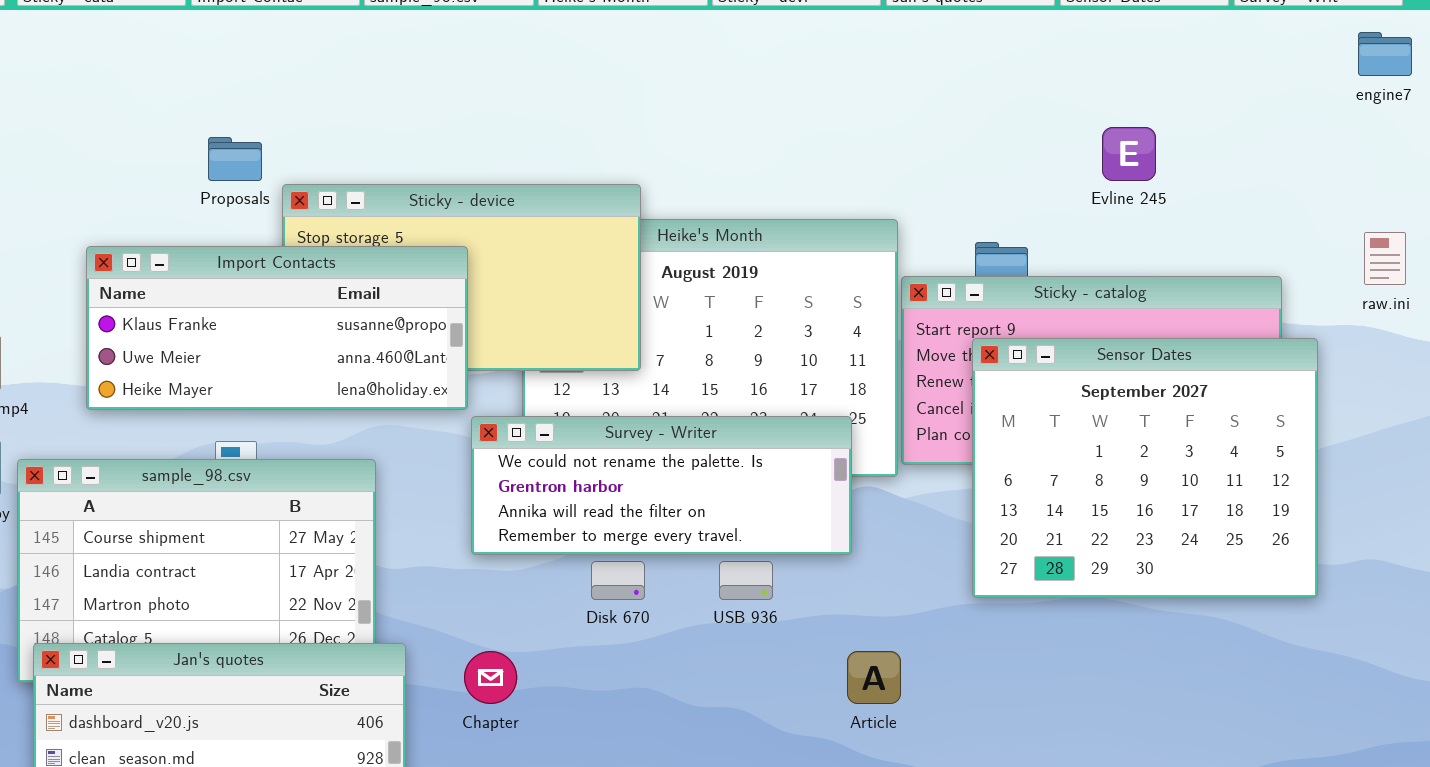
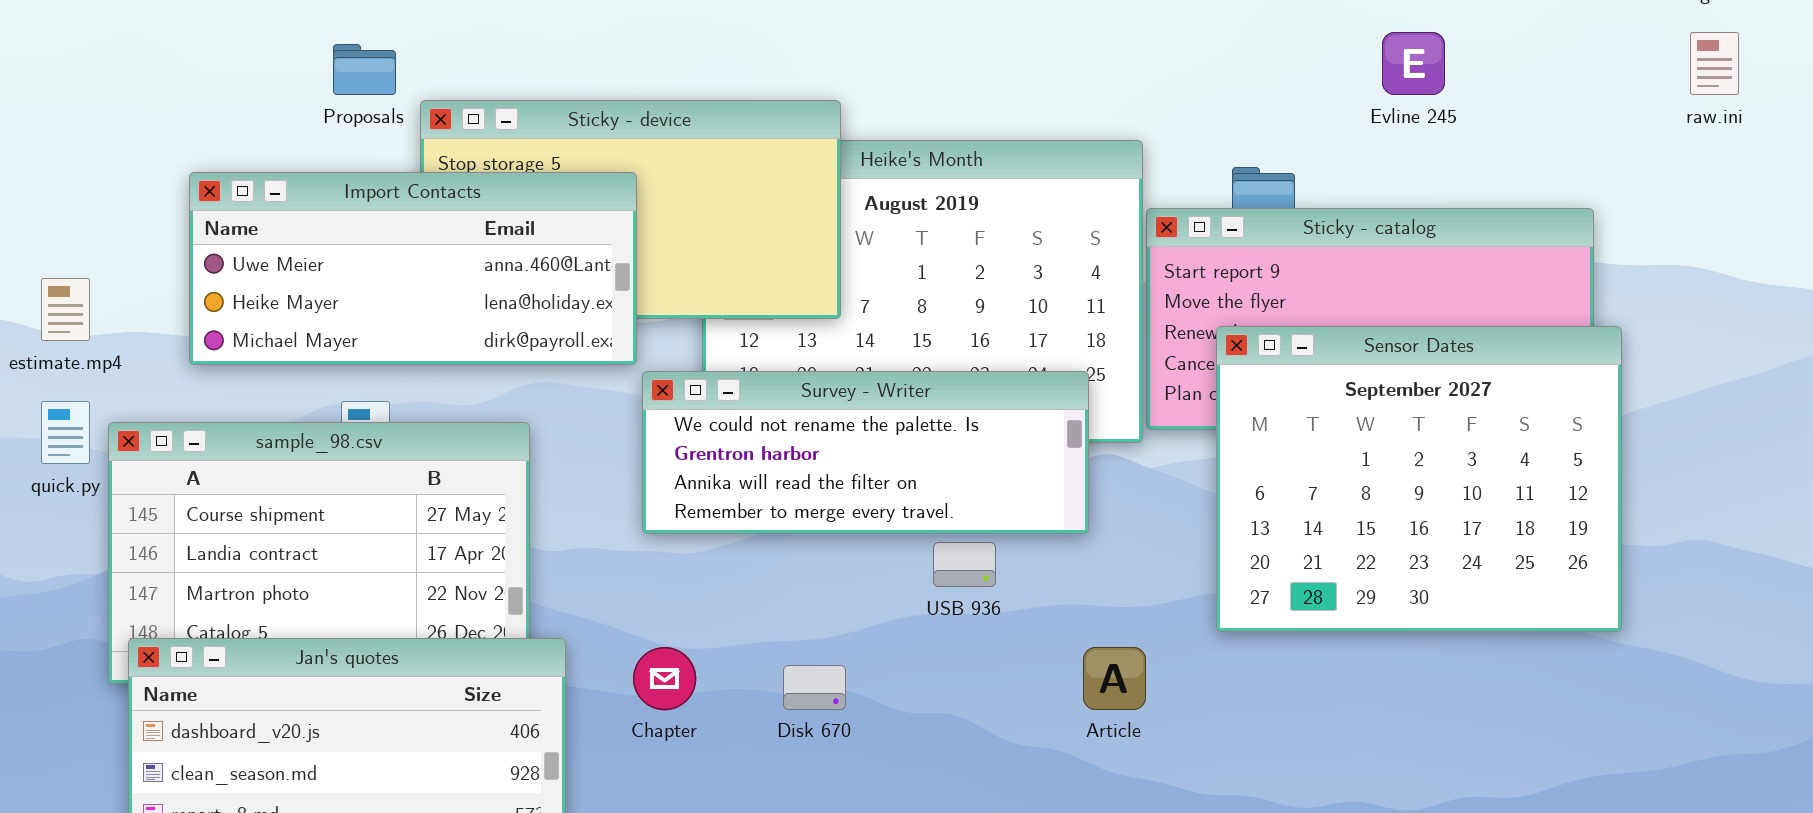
raw.ini: [1364,232,1406,285] -> [1690,32,1739,95], moved
Import Contacts: [86,246,468,410] -> [189,172,637,365], scrolled down 1 row
Sensor Dates: [972,338,1318,598] -> [1216,326,1622,632], moved
Disk 670: [591,561,645,600] -> [783,665,846,710], moved

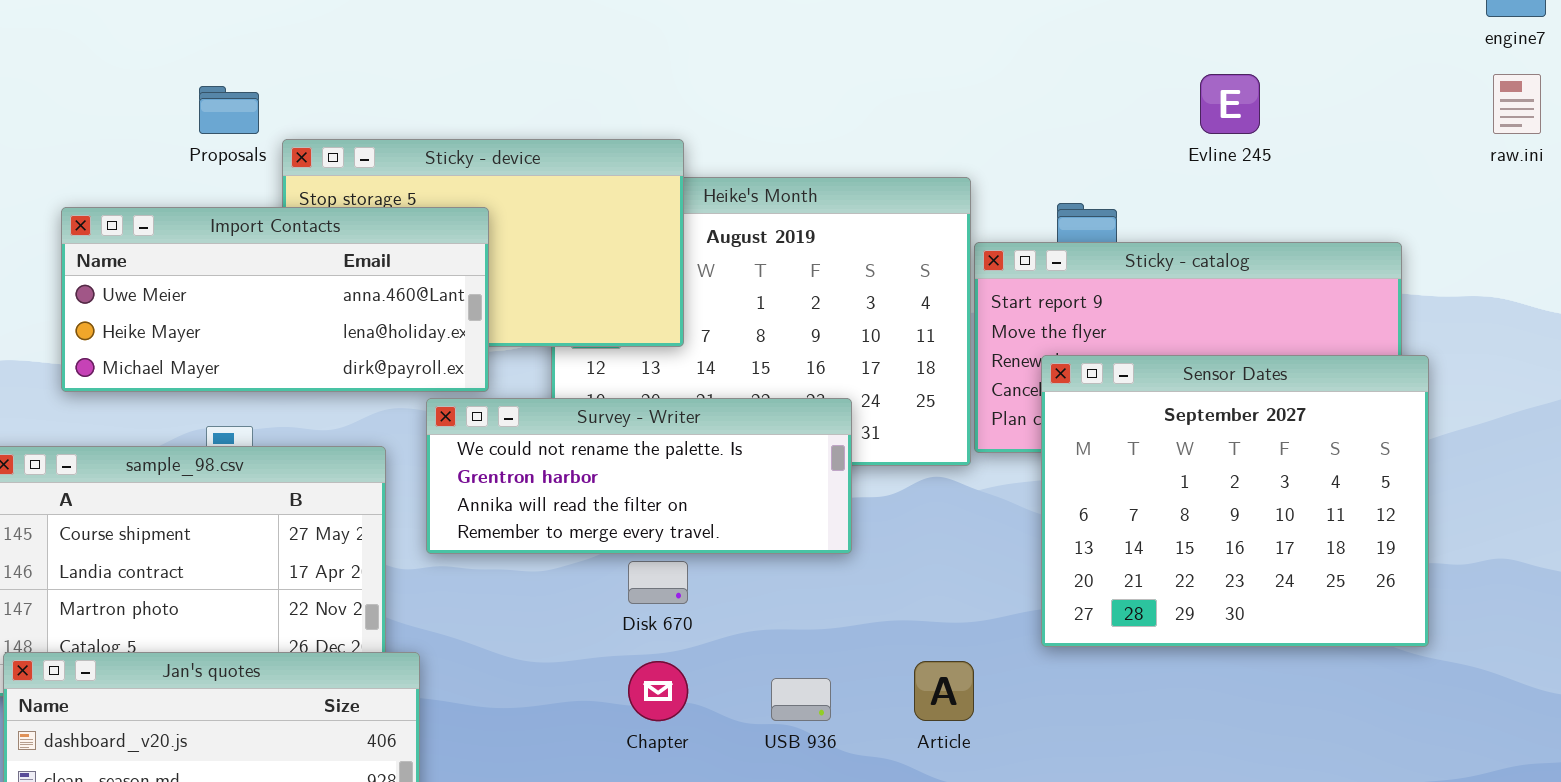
Survey - Writer: [642,371,1089,534] -> [426,398,852,554], moved
USB 936: [933,542,996,587] -> [771,678,831,721], moved
Chapter: [633,647,696,710] -> [628,661,688,721], moved
Disk 670: [783,665,846,710] -> [628,561,688,604], moved

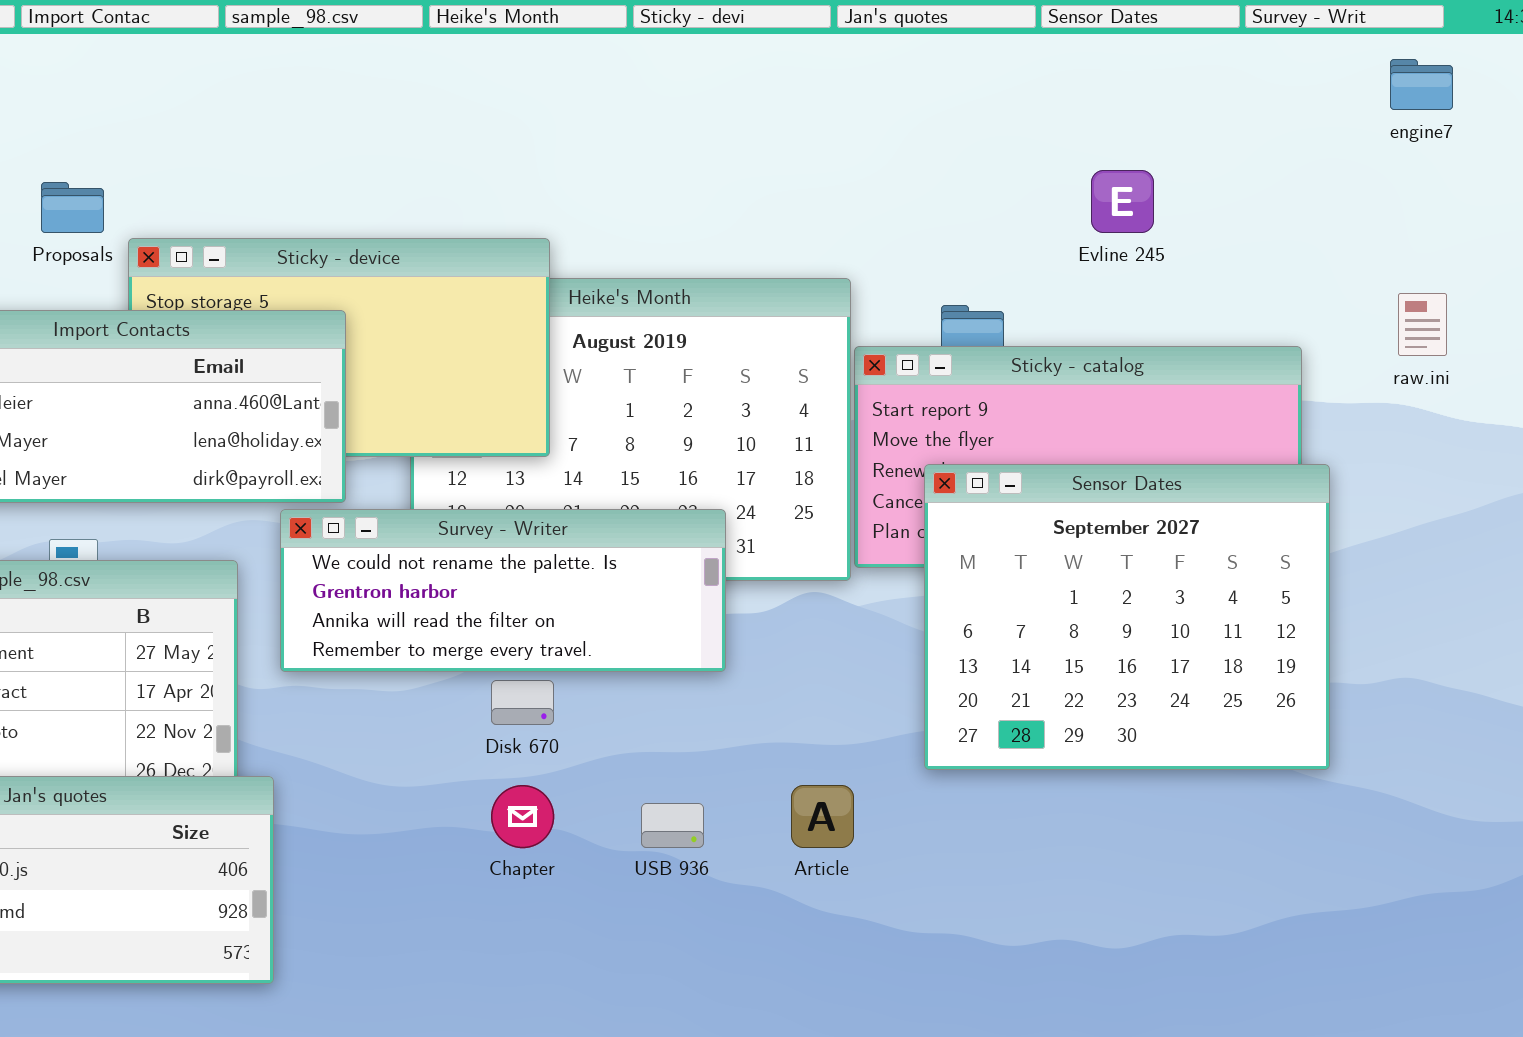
raw.ini: [1493,74,1541,134] -> [1398,293,1447,356], moved

